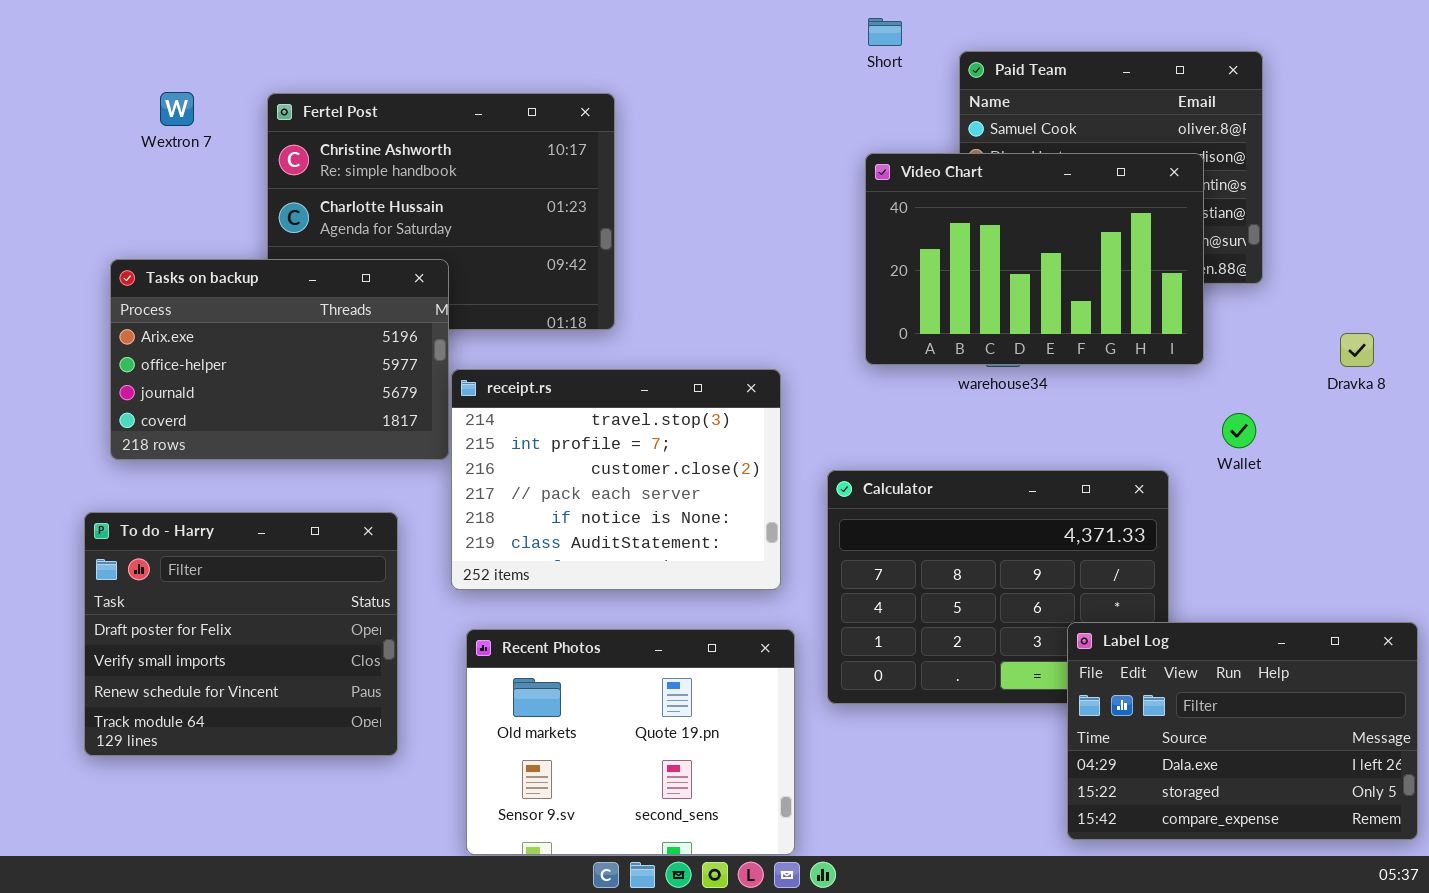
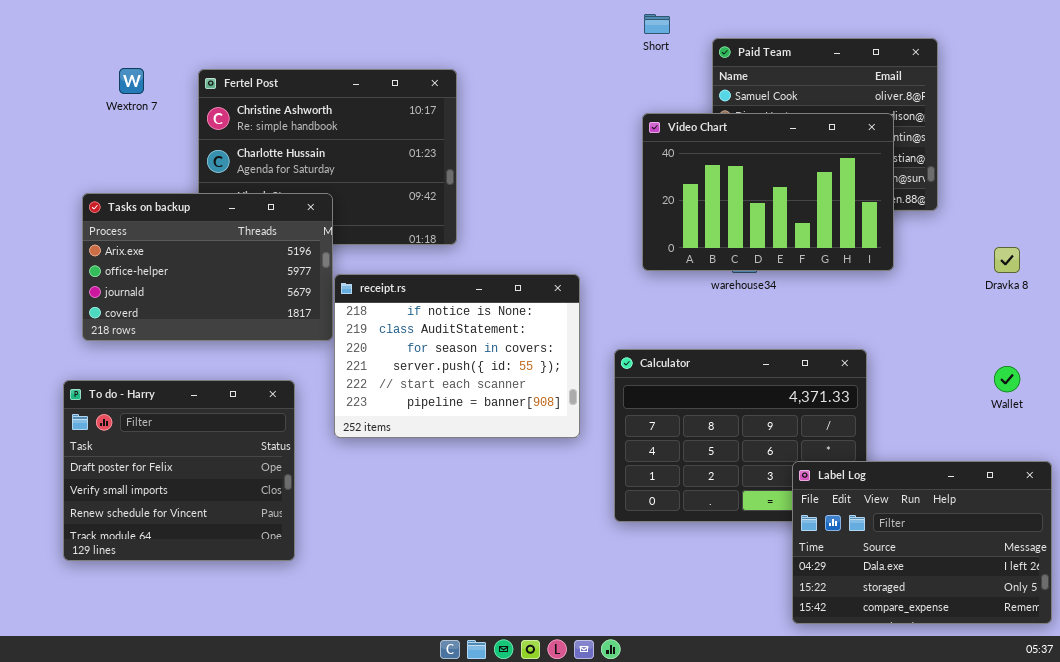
receipt.rs: [451,369,781,590] -> [334,274,580,438], scrolled down 4 rows
Wallet: [1222,413,1256,448] -> [994,366,1020,392], moved
Recent Photos: [466,629,795,855] -> none, closed

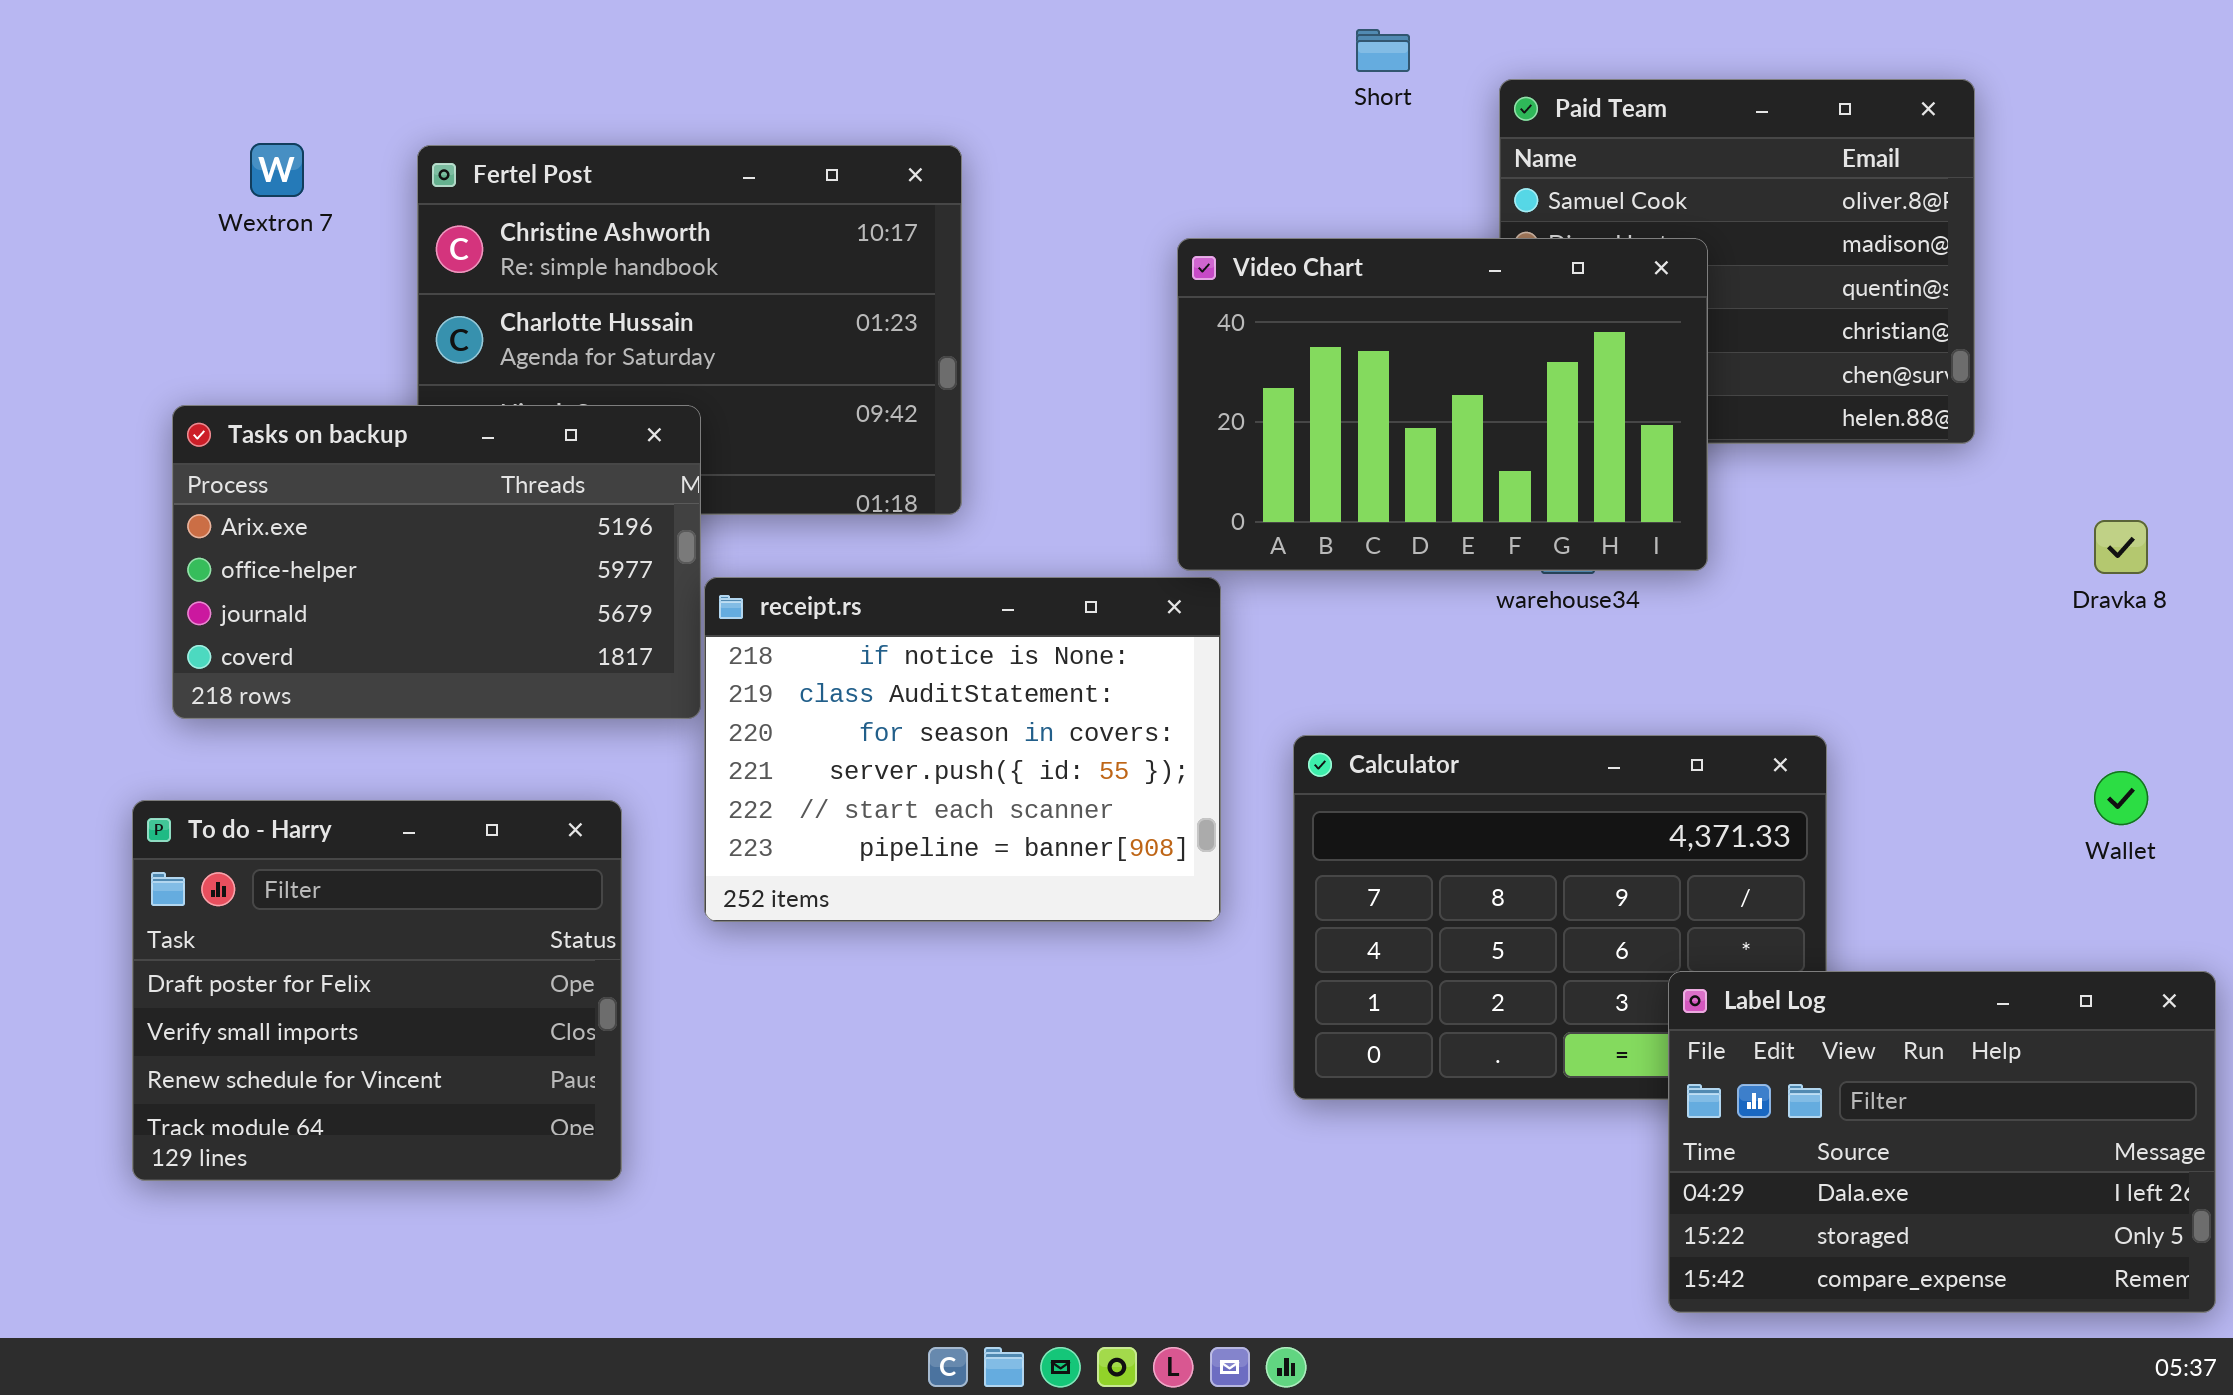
Video Chart: [642,113,894,271] -> [1177,238,1708,571], moved

